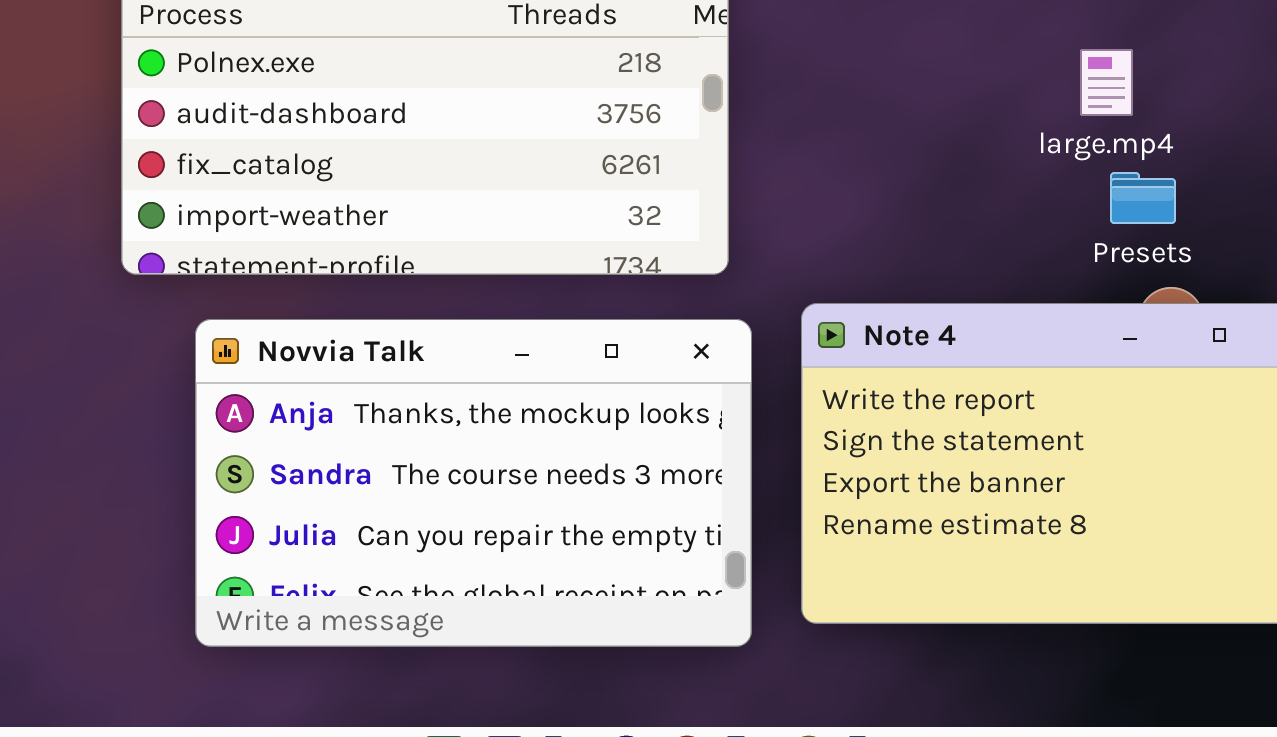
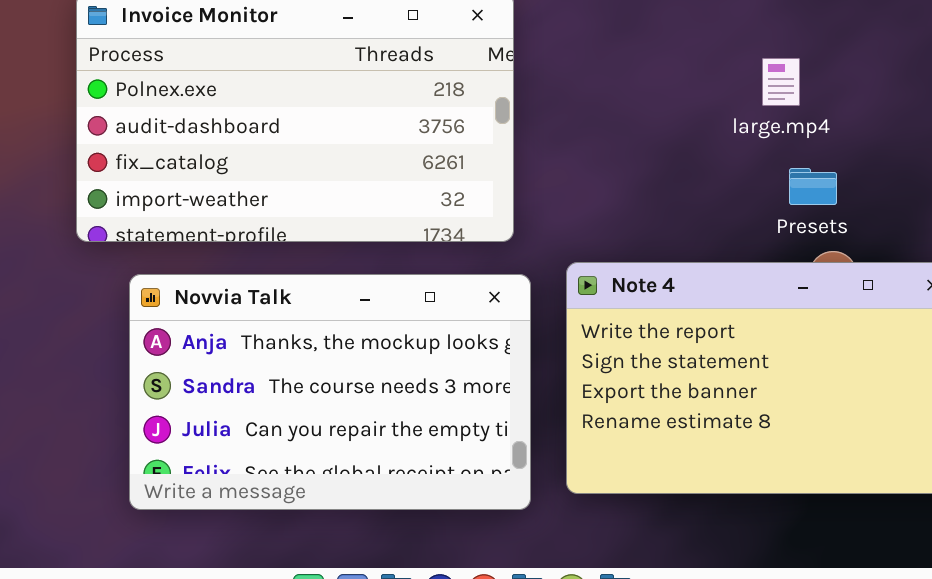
large.mp4: [1080,49,1133,116] -> [762,58,800,106], moved

